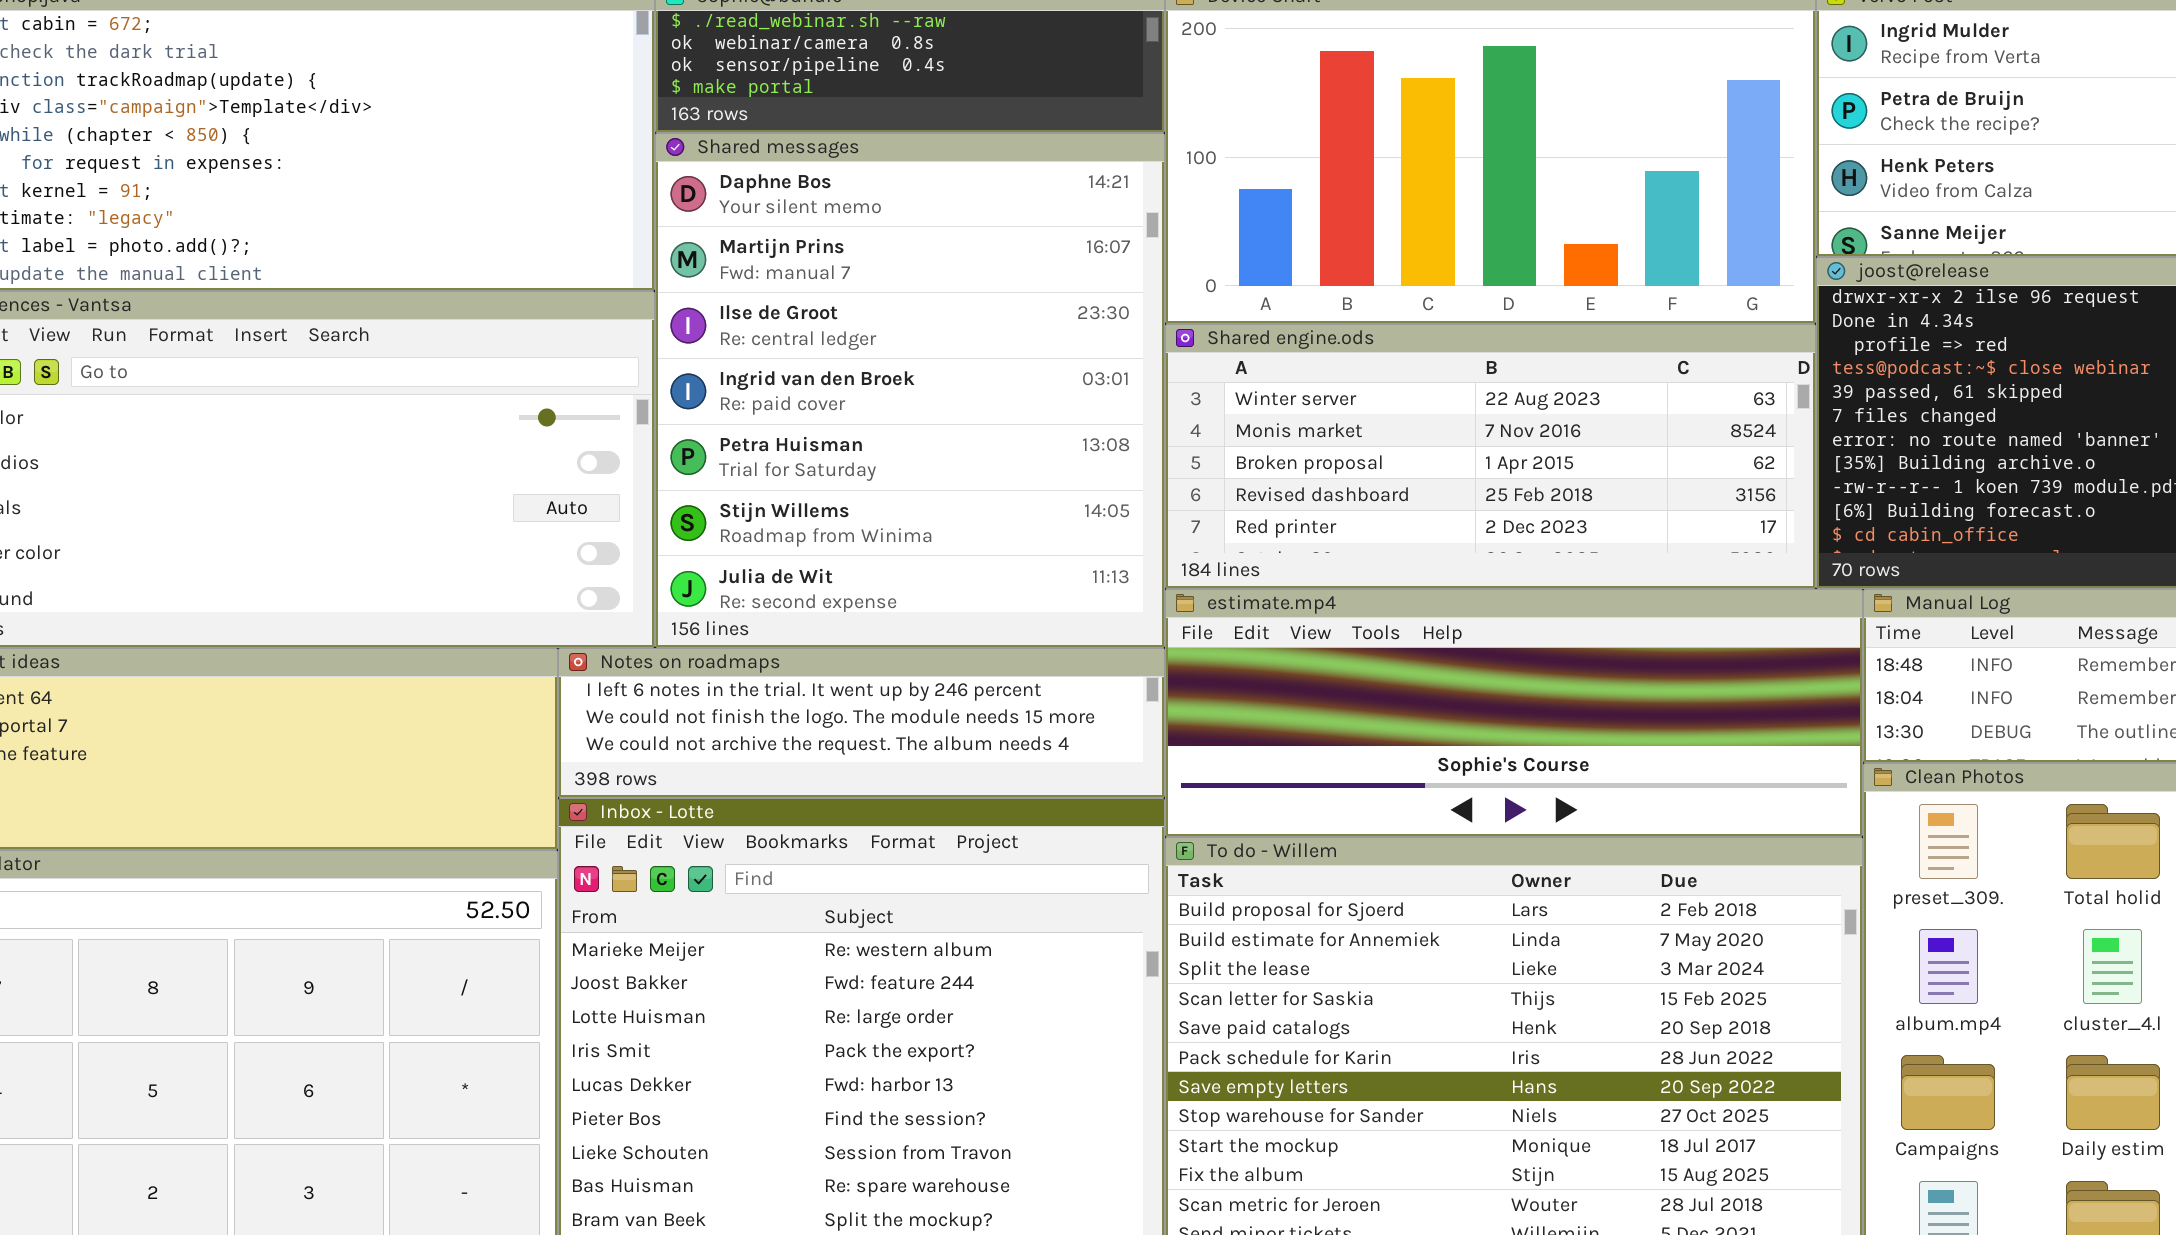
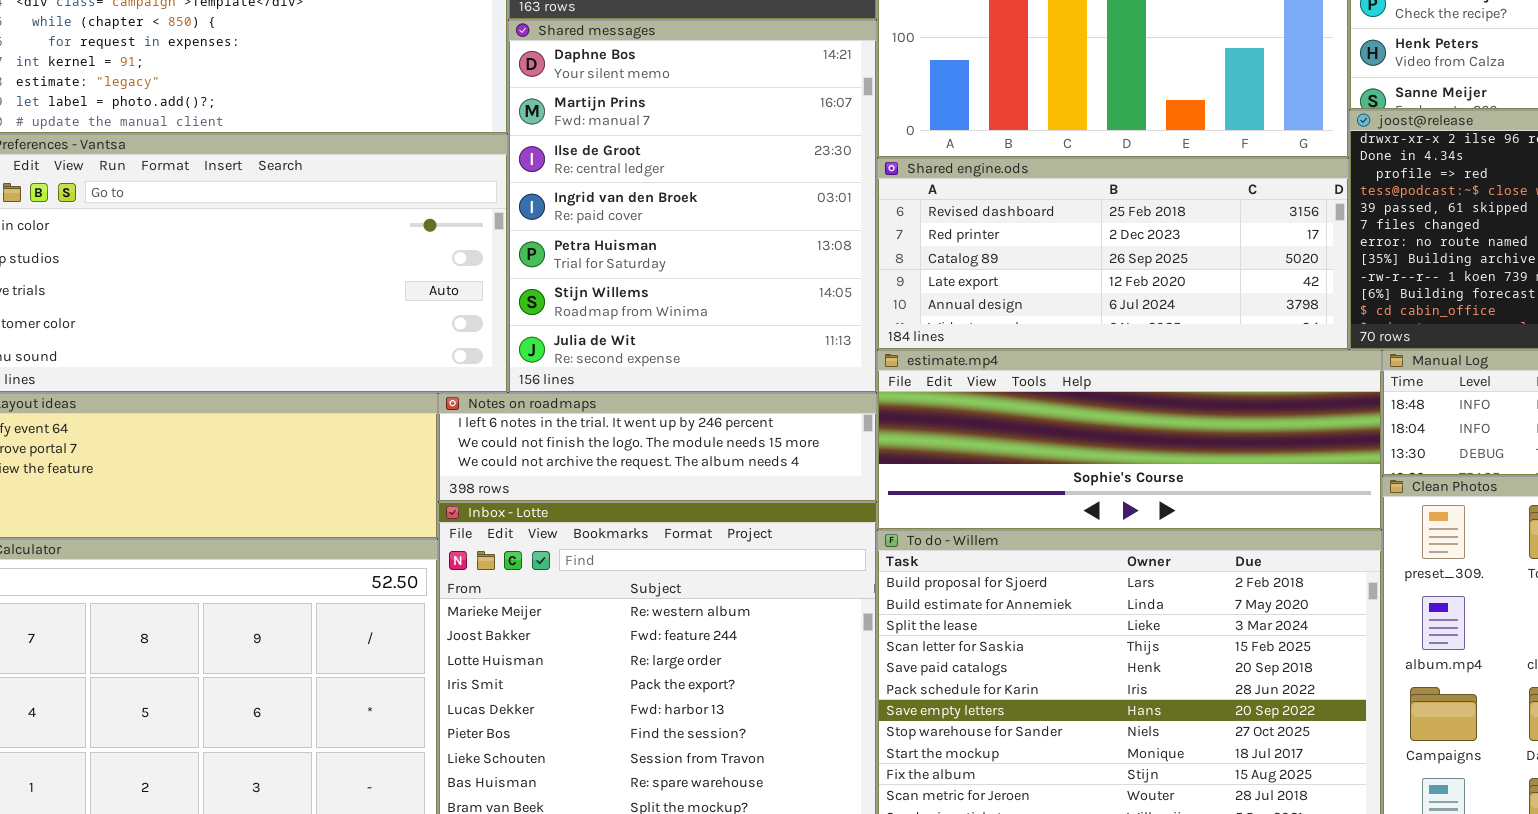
Shared engine.ods: [1165,324,1816,589] -> [877,158,1349,350], scrolled down 3 rows

